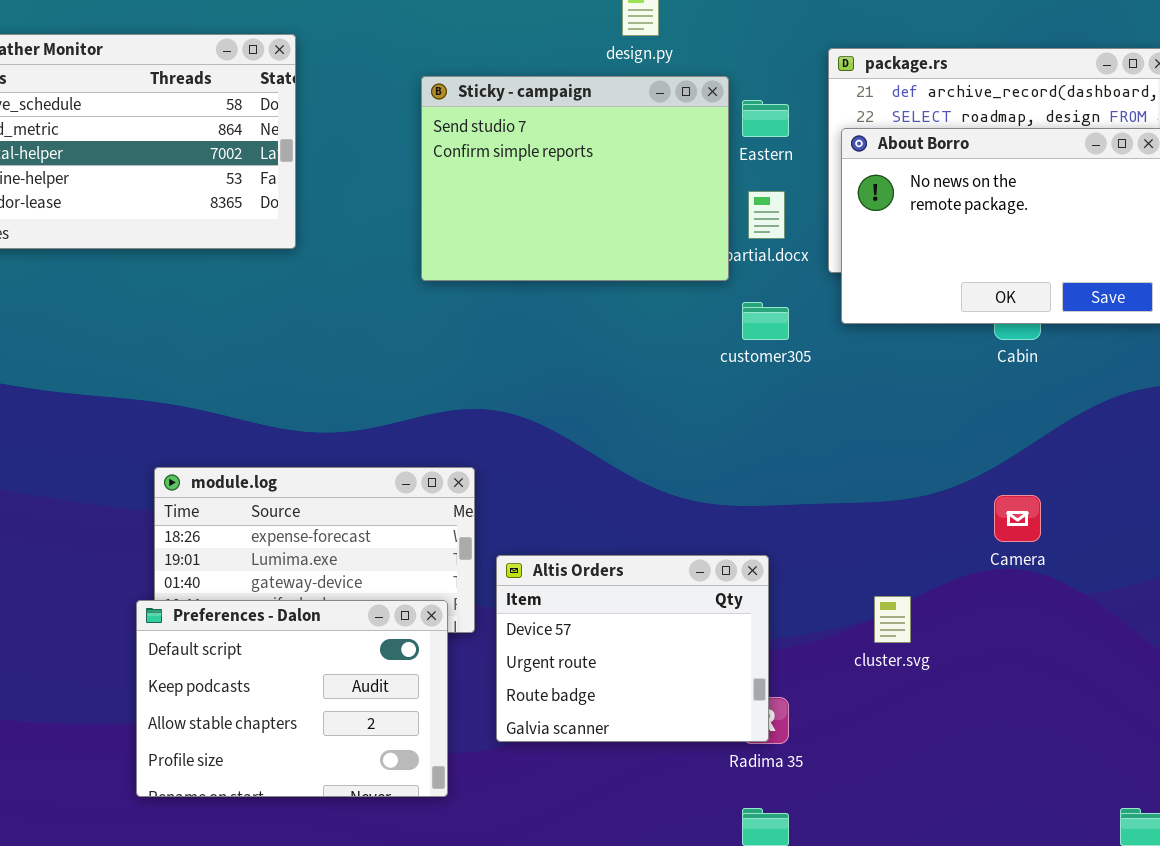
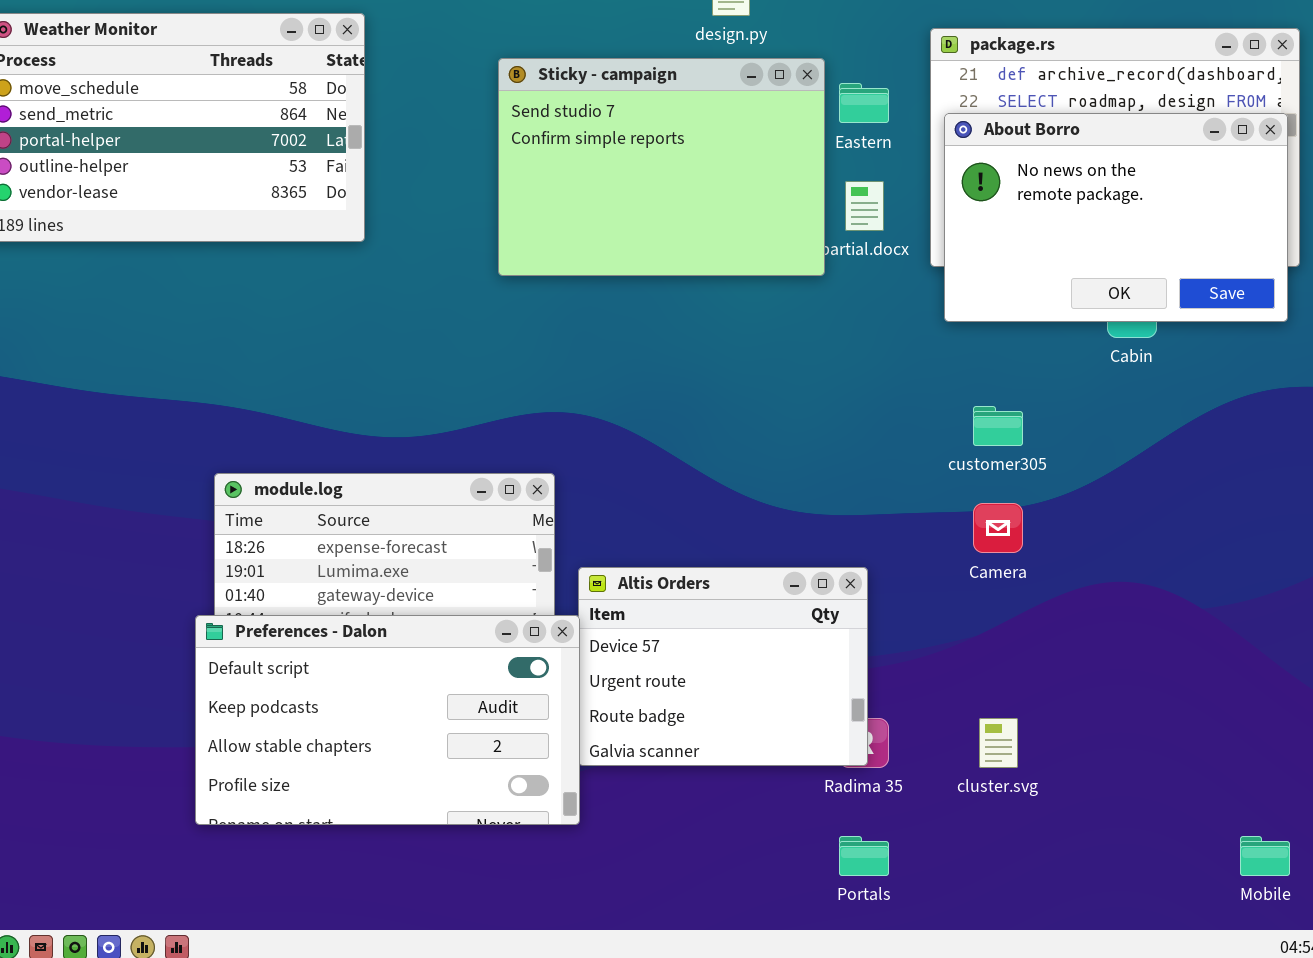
customer305: [742,302,789,340] -> [973,406,1023,446], moved
Camera: [994,495,1041,542] -> [973,503,1023,553], moved
cluster.svg: [874,596,911,643] -> [979,718,1018,768], moved
Preferences - Dalon: [136,600,448,797] -> [195,615,580,825], resized

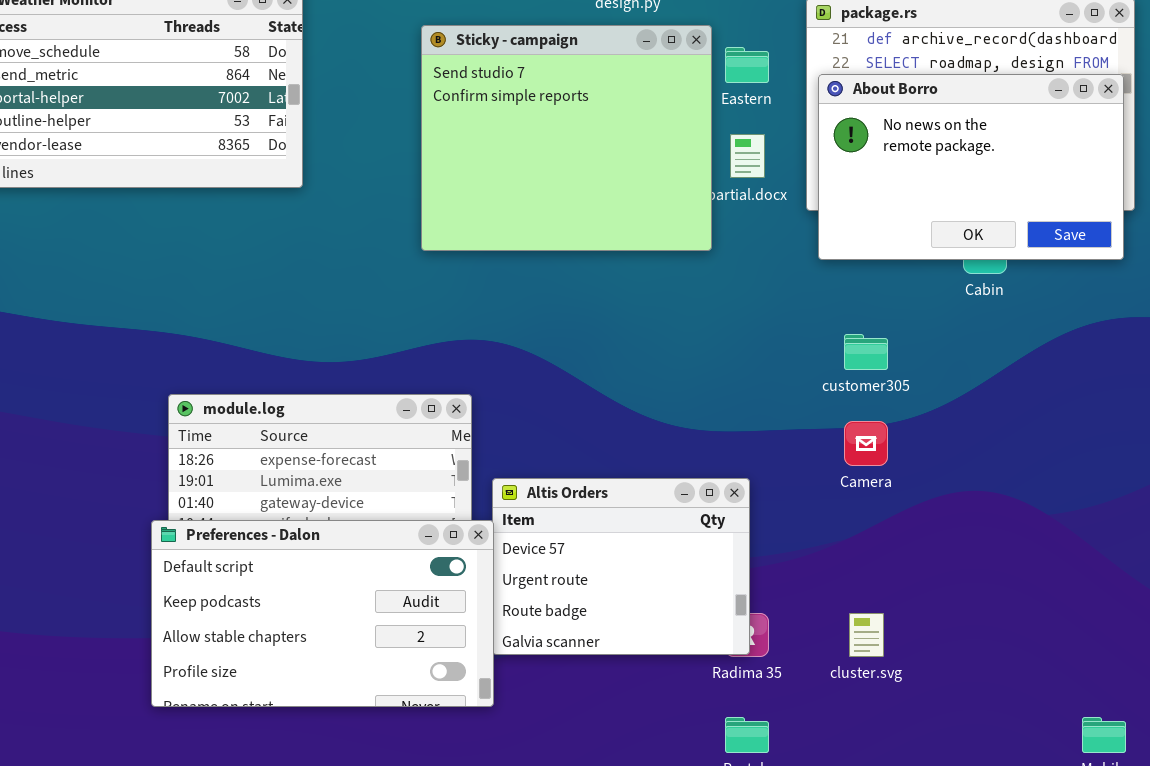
Sticky - campaign: [498,58,825,276] -> [421,25,712,251], resized

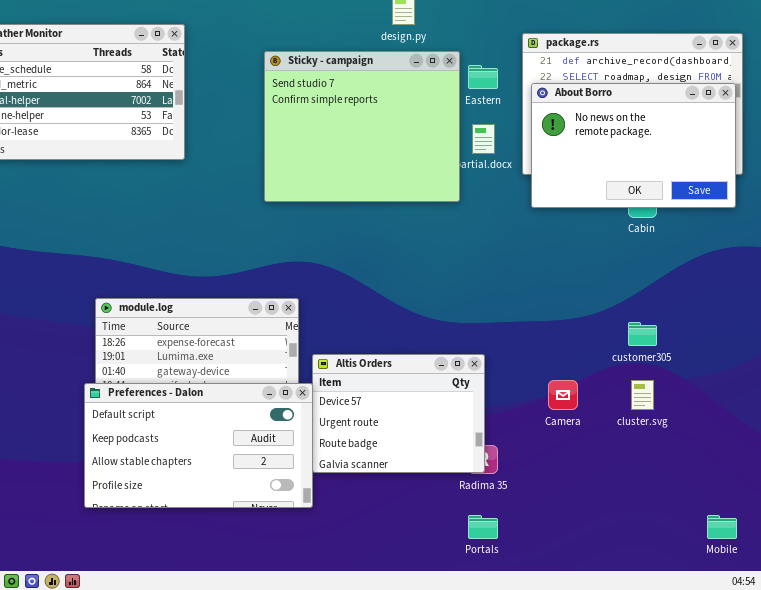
customer305: [844,334,888,370] -> [628,322,657,346], moved
Camera: [844,421,888,466] -> [548,380,578,410], moved
cluster.svg: [849,613,884,657] -> [631,380,654,410], moved

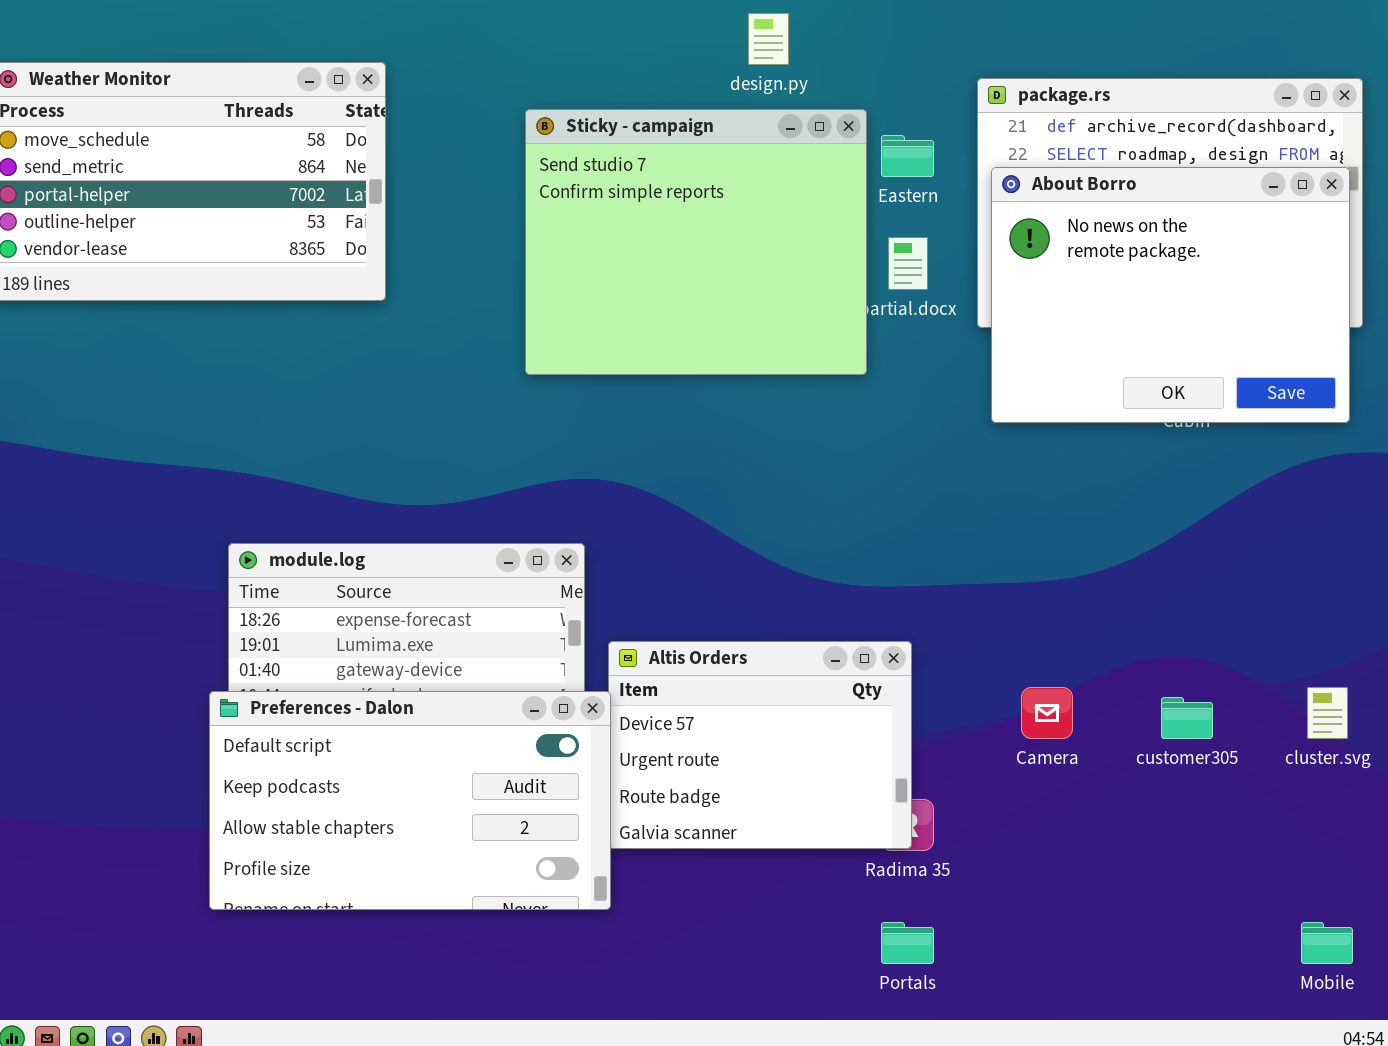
About Borro: [531,83,736,208] -> [991,167,1350,423], resized
customer305: [628,322,657,346] -> [1161,697,1213,739], moved
cluster.svg: [631,380,654,410] -> [1307,687,1348,739], moved

